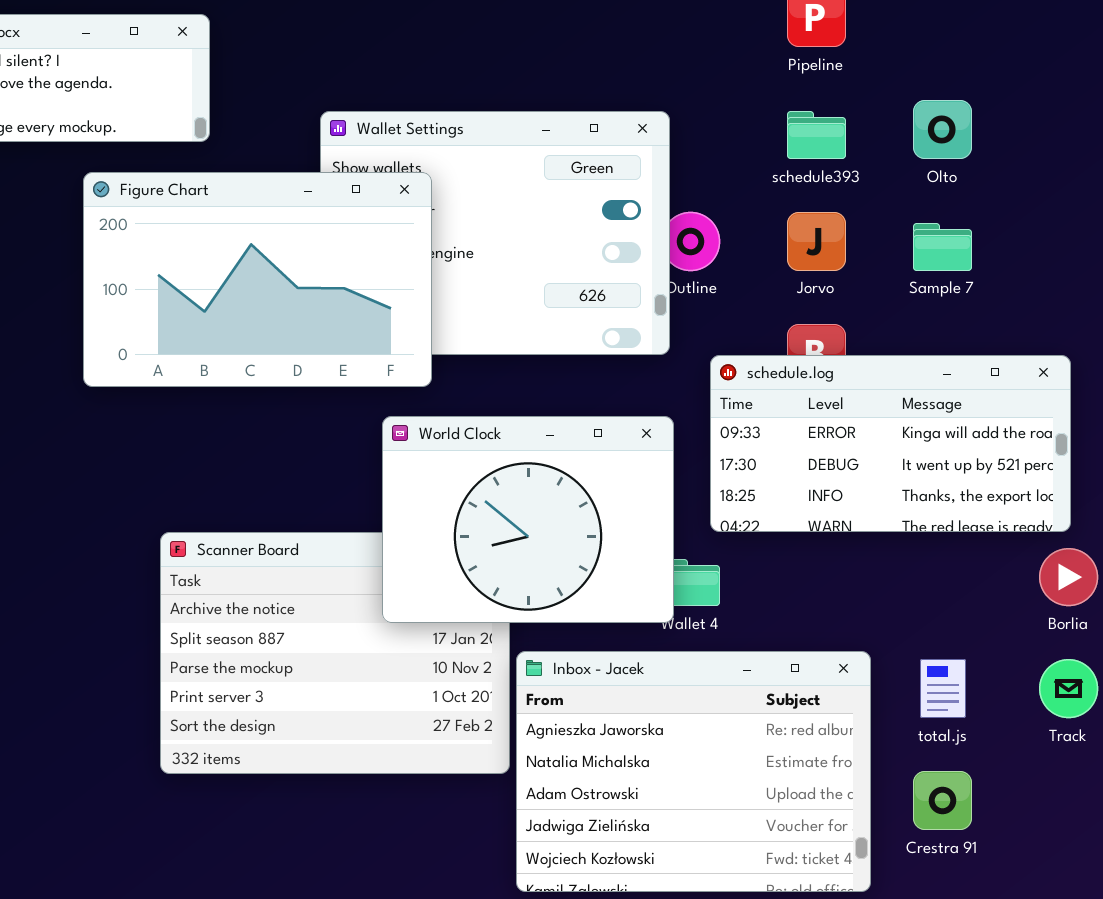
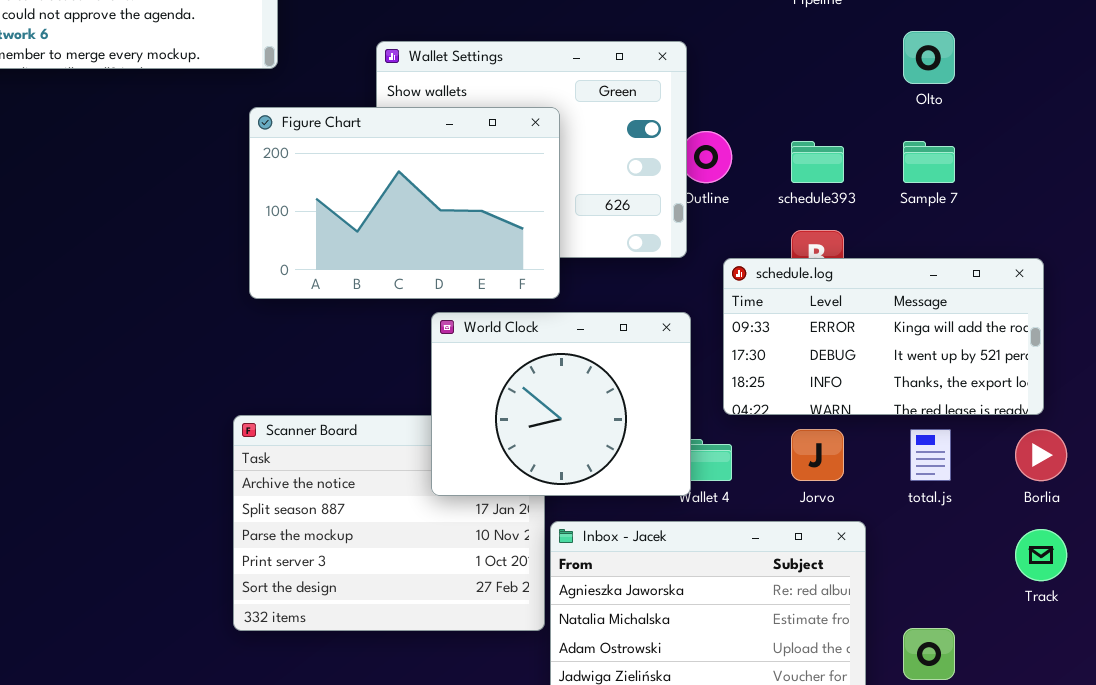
schedule393: [787,111,846,159] -> [791,141,844,183], moved
Figure Chart: [83,172,432,387] -> [249,107,560,299], moved
Jorvo: [787,212,846,271] -> [791,429,844,481], moved
total.js: [920,659,966,718] -> [910,429,951,481], moved

